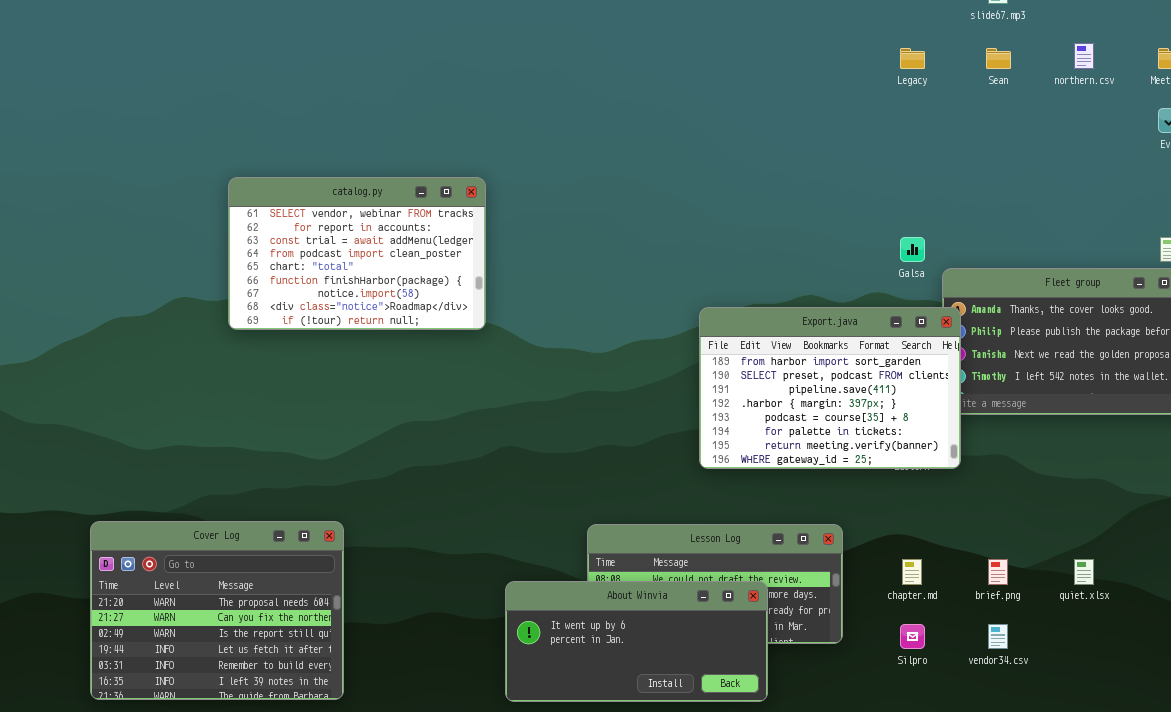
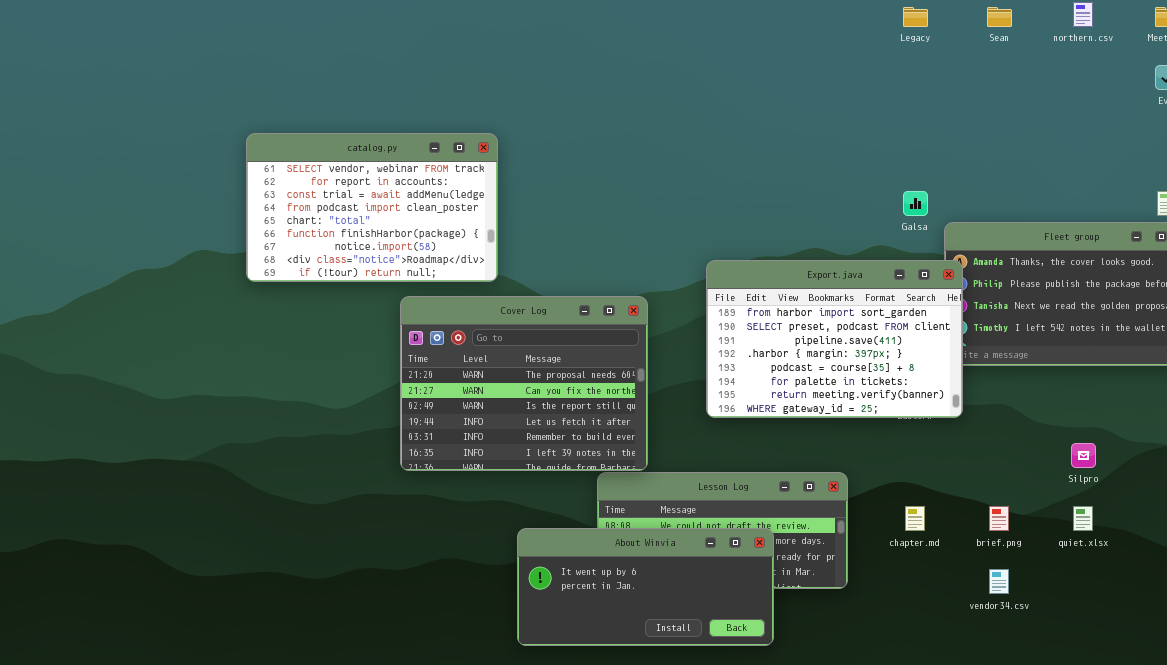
Cover Log: [90,521,344,700] -> [400,296,648,471], moved
Silpro: [900,624,925,649] -> [1071,443,1096,468], moved

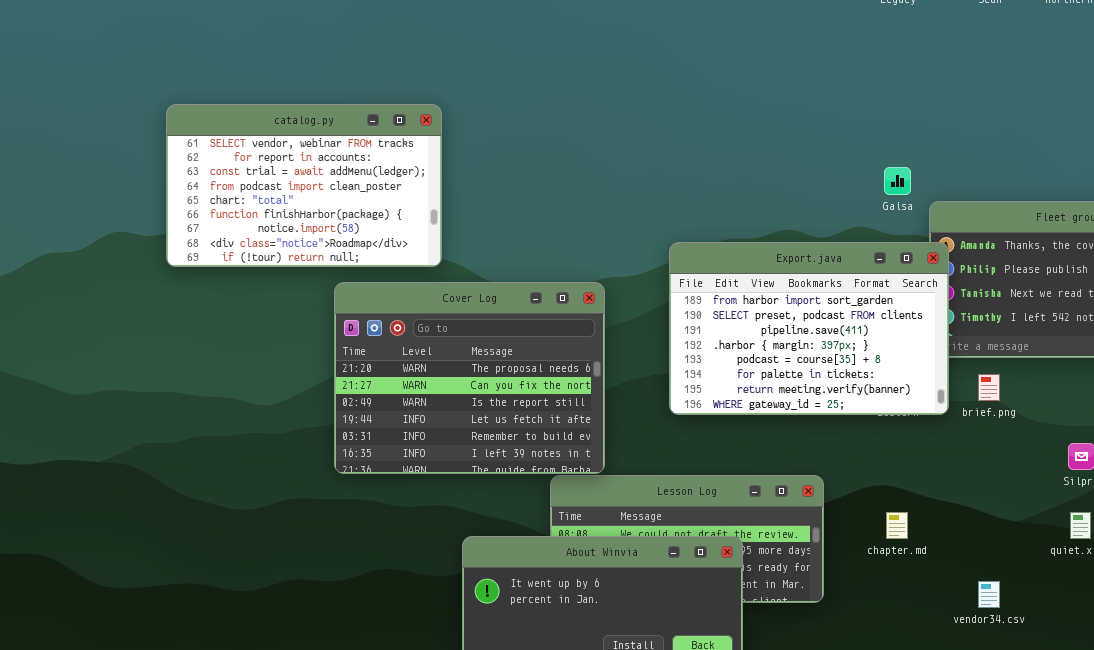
brief.png: [989,506,1009,531] -> [978,374,1000,401], moved

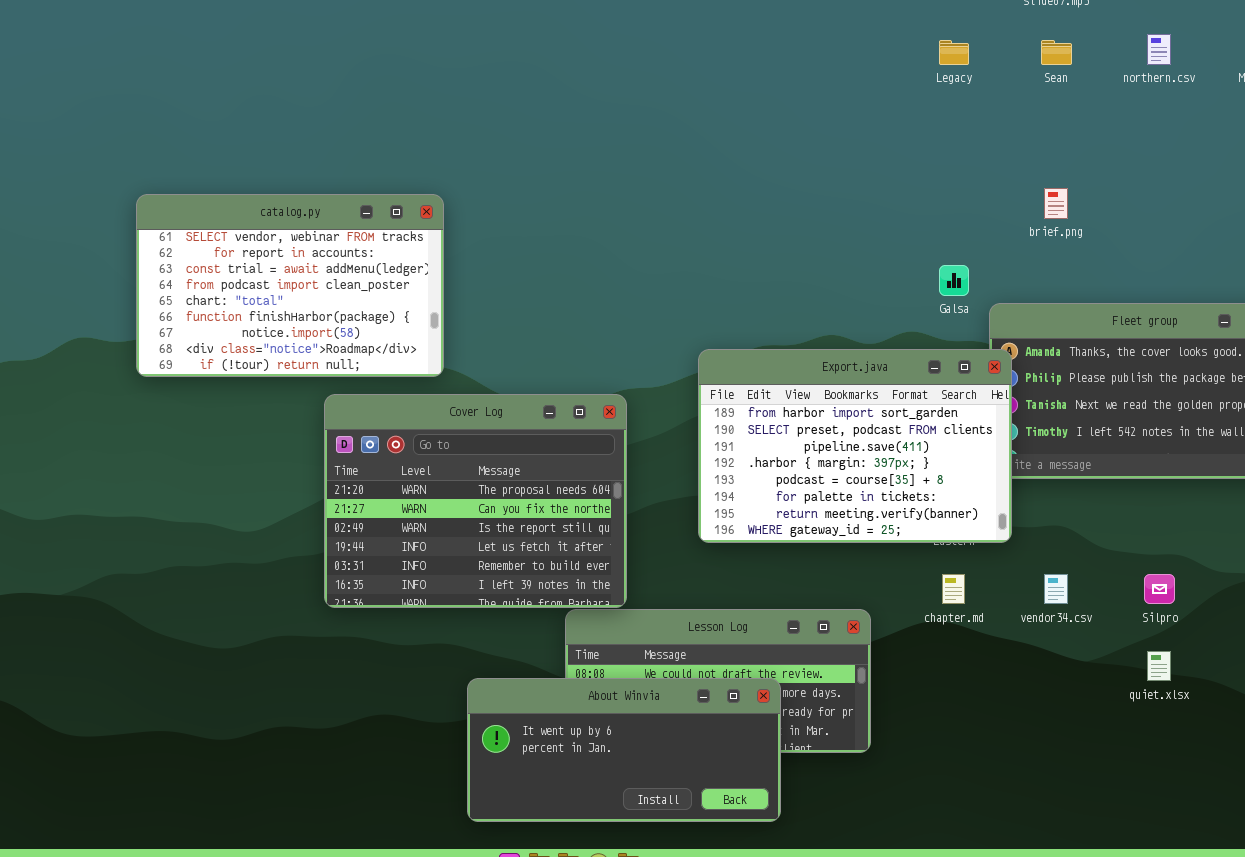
brief.png: [978,374,1000,401] -> [1044,188,1068,219], moved
chapter.md: [886,512,908,539] -> [942,574,965,604], moved
vendor34.csv: [978,581,1000,608] -> [1044,574,1068,604], moved

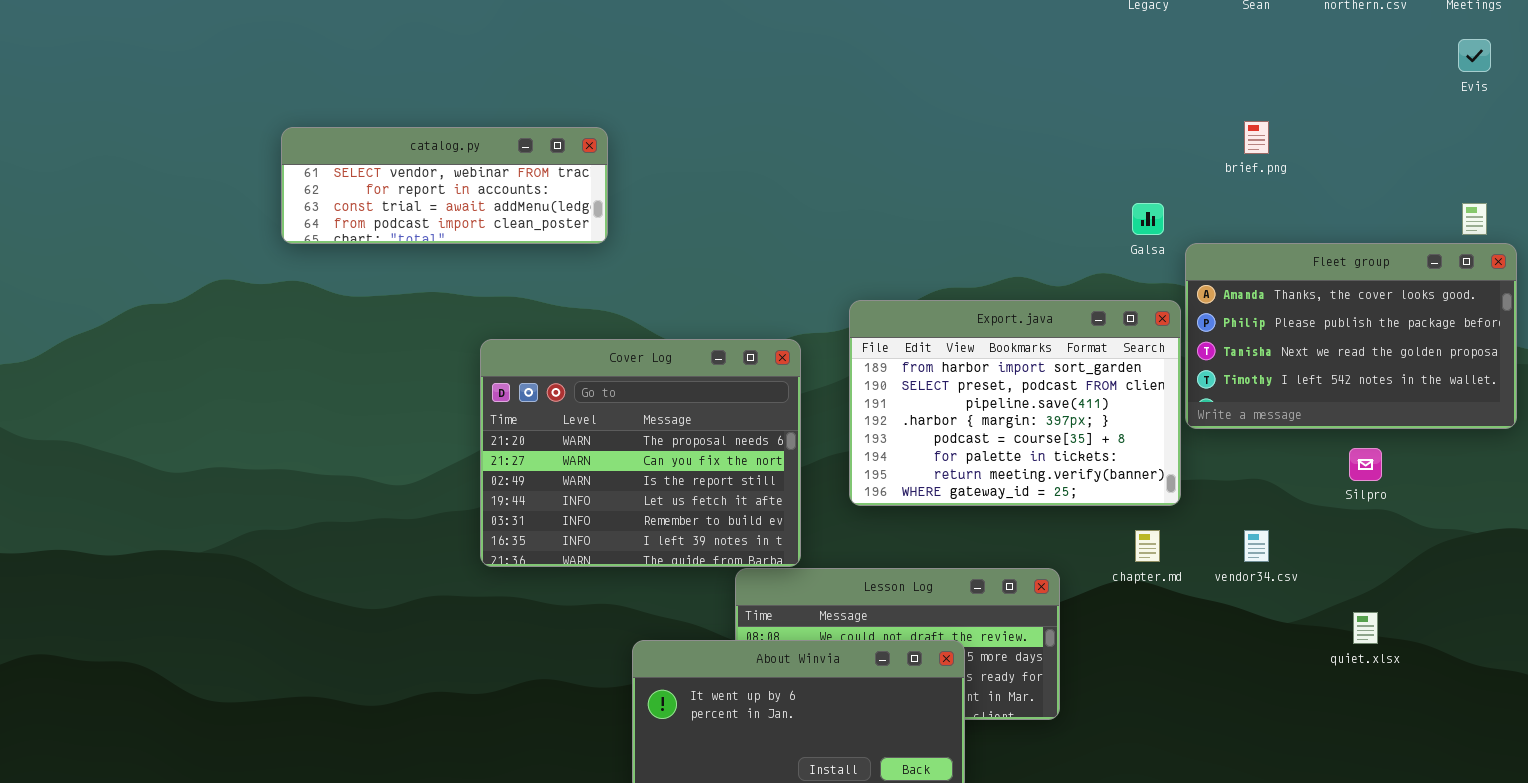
catalog.py: [136,194,444,377] -> [281,127,608,244], resized
Export.java: [698,349,1012,543] -> [849,300,1181,506], moved
Silpro: [1144,574,1175,604] -> [1349,448,1382,481], moved

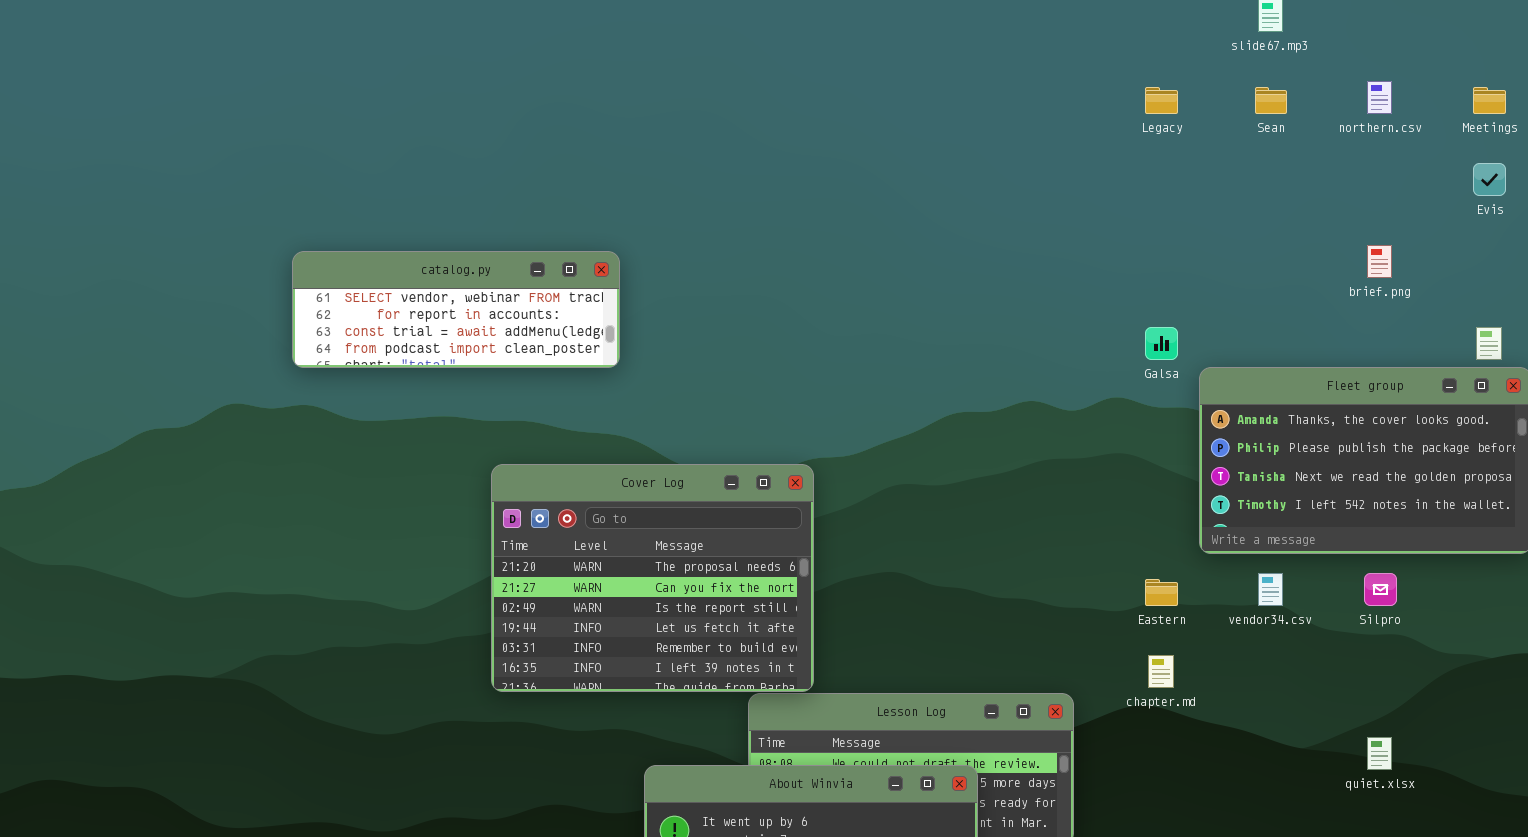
brief.png: [1244,121,1269,154] -> [1367,245,1392,278], moved
Export.java: [849,300,1181,506] -> none, closed
vendor34.csv: [1244,530,1269,562] -> [1258,573,1283,606], moved

